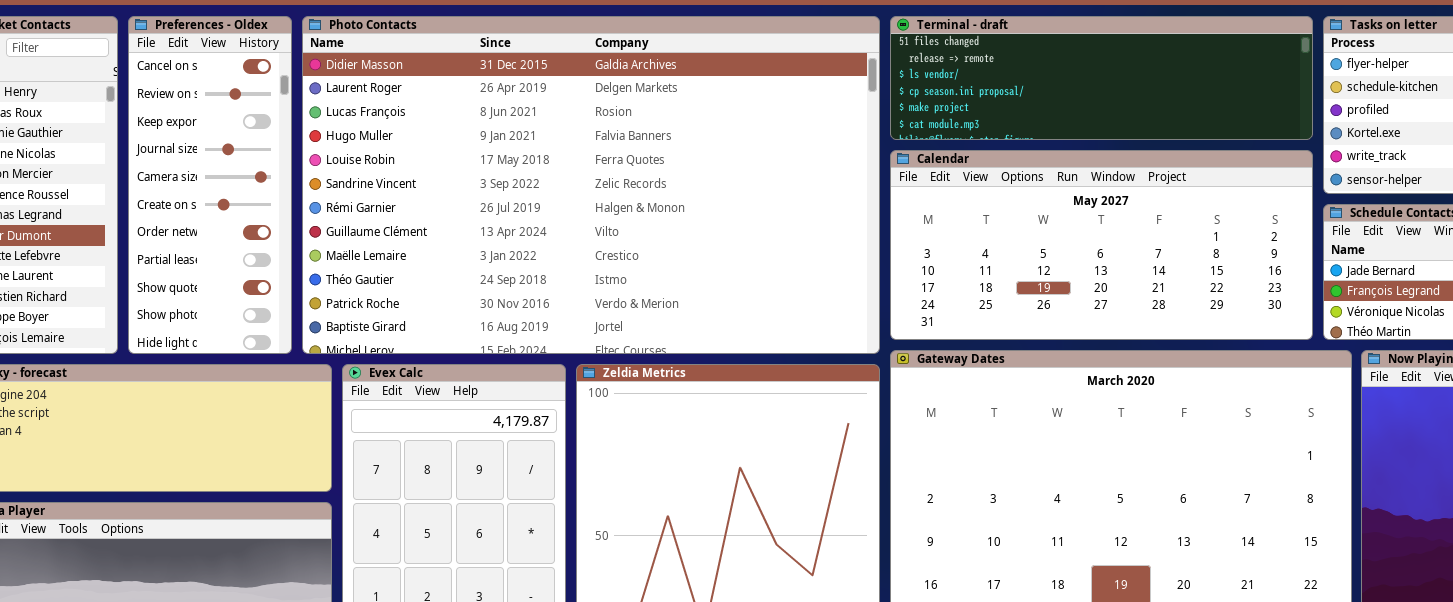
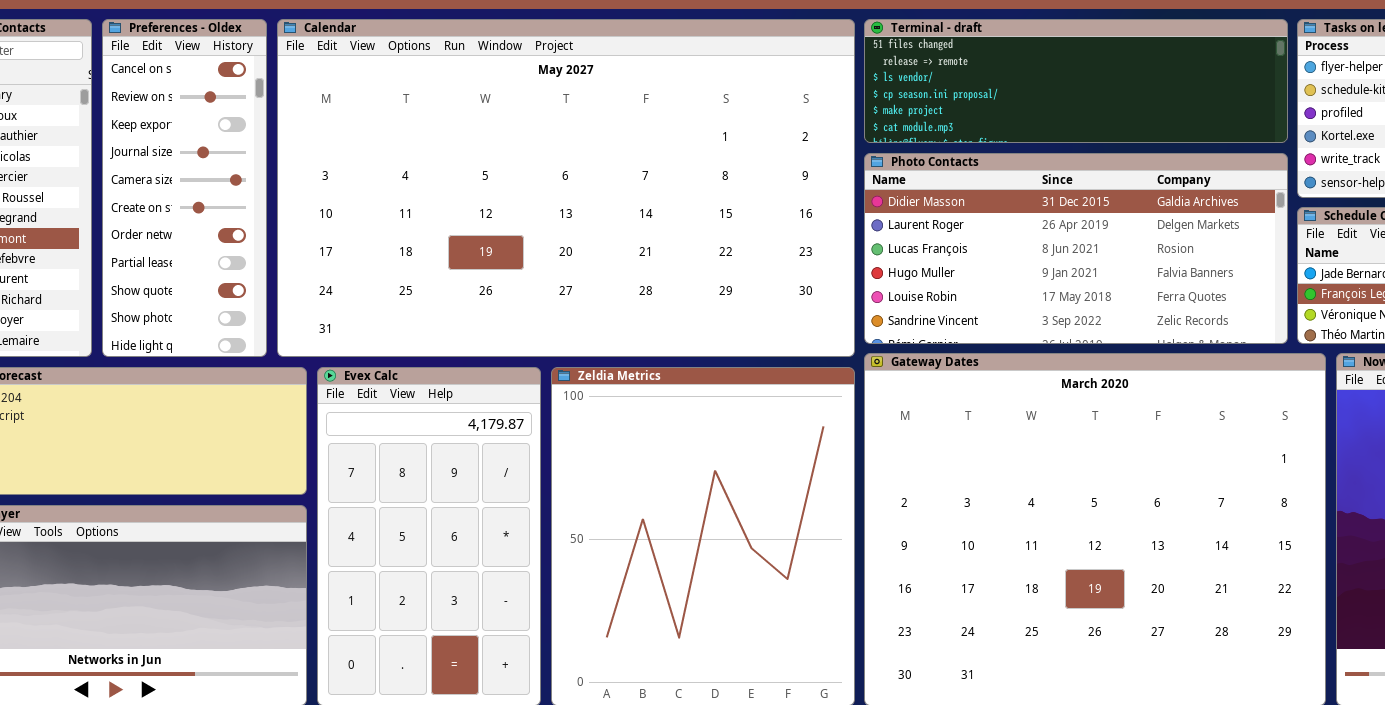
Photo Contacts: [302,16,880,354] -> [864,153,1288,344], moved, resized
Calendar: [890,150,1313,340] -> [277,19,855,357], moved, resized

